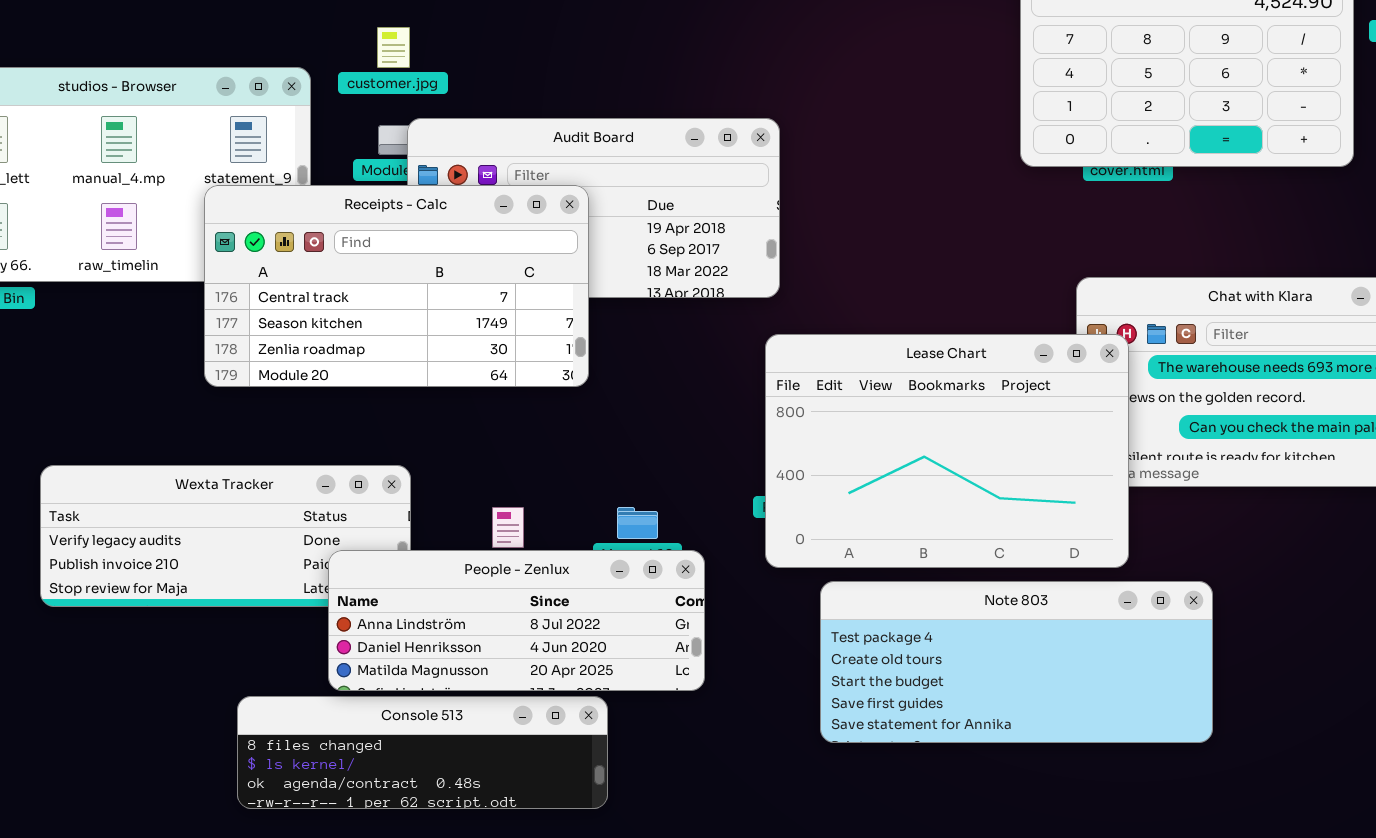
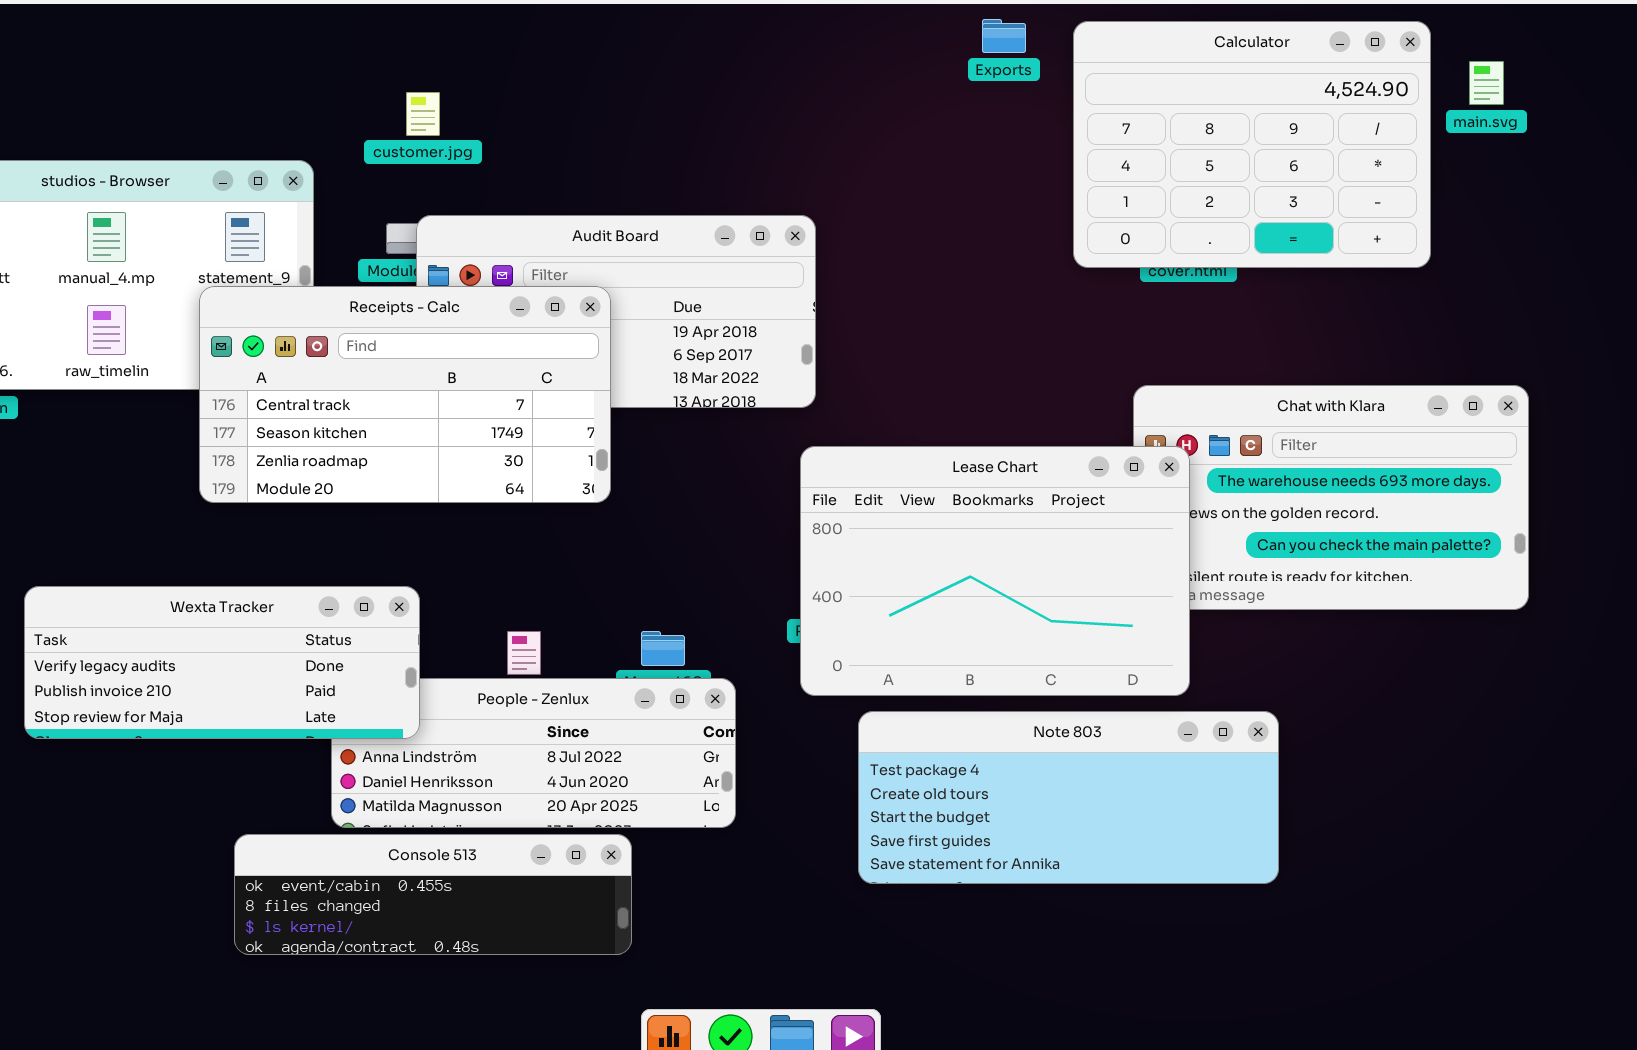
customer.jpg: [377,27,410,68] -> [406,92,440,136], moved
Wexta Tracker: [40,465,411,607] -> [24,586,420,739], raised
Console 513: [237,696,608,809] -> [234,834,632,955], scrolled up 1 row

